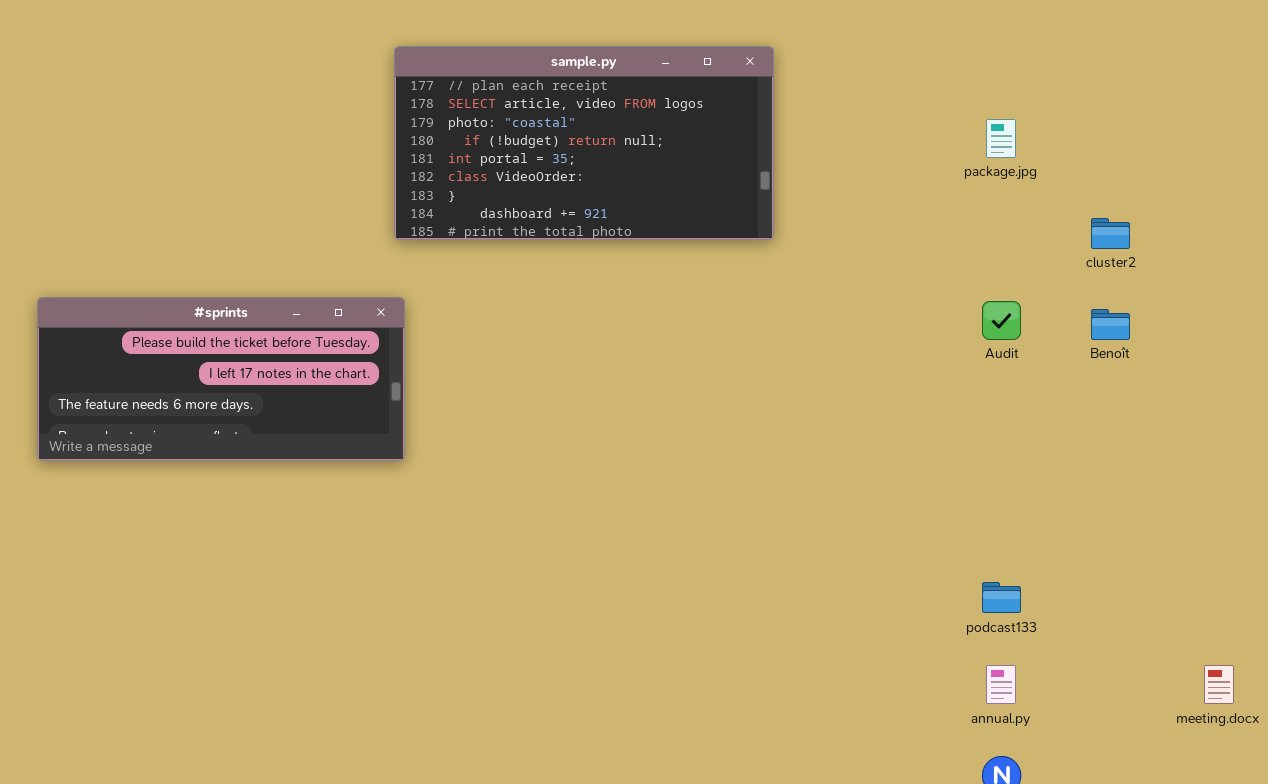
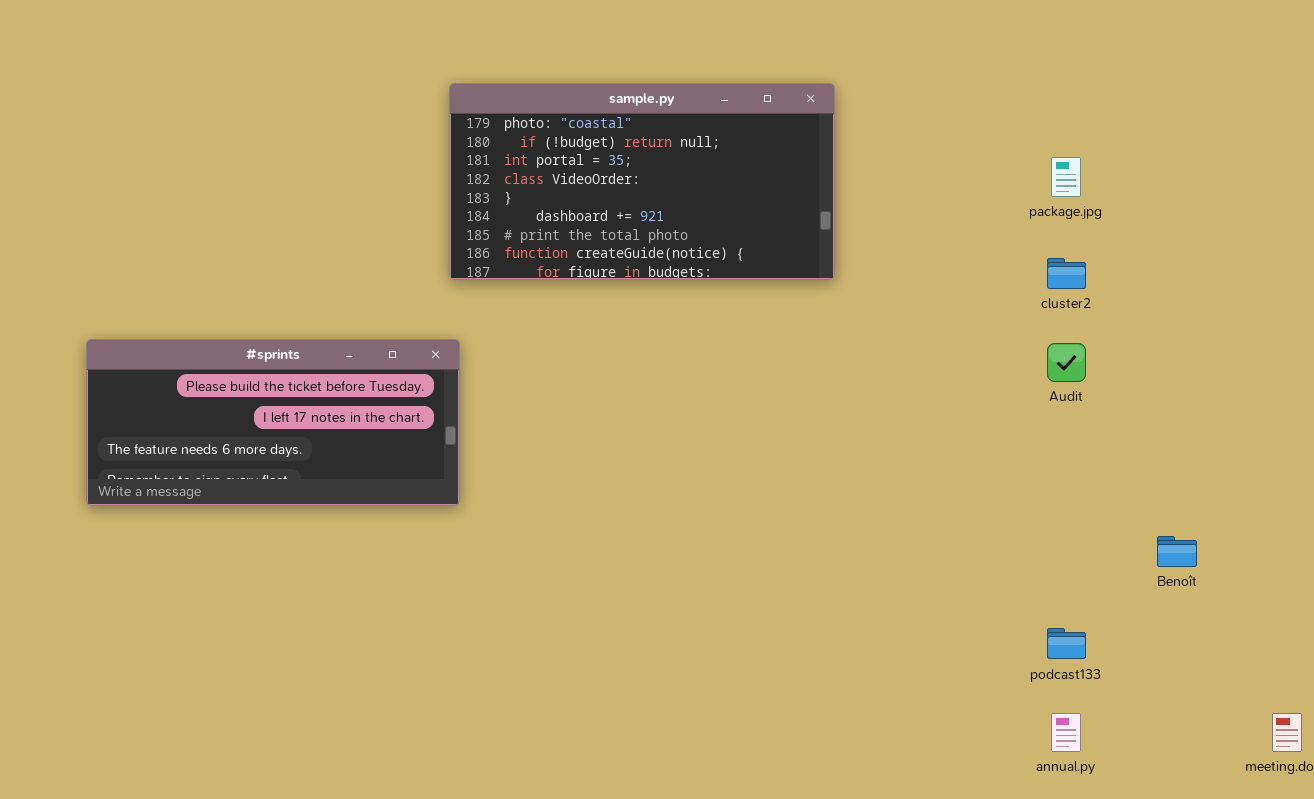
sample.py: [394,46,774,240] -> [449,83,835,280], scrolled down 2 rows
cluster2: [1091,218,1130,249] -> [1047,258,1086,289], moved
Benoît: [1091,309,1130,340] -> [1157,536,1197,567], moved

